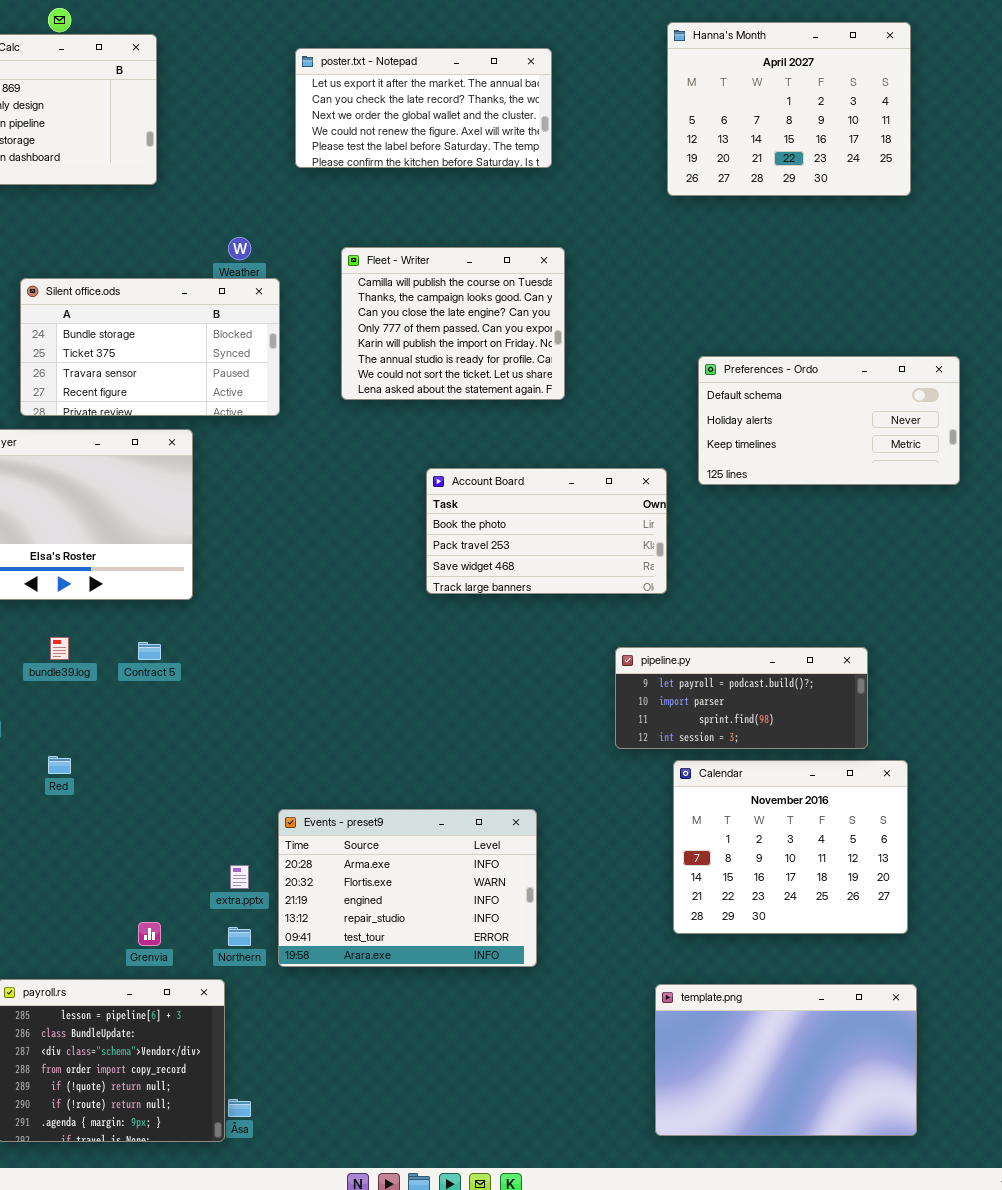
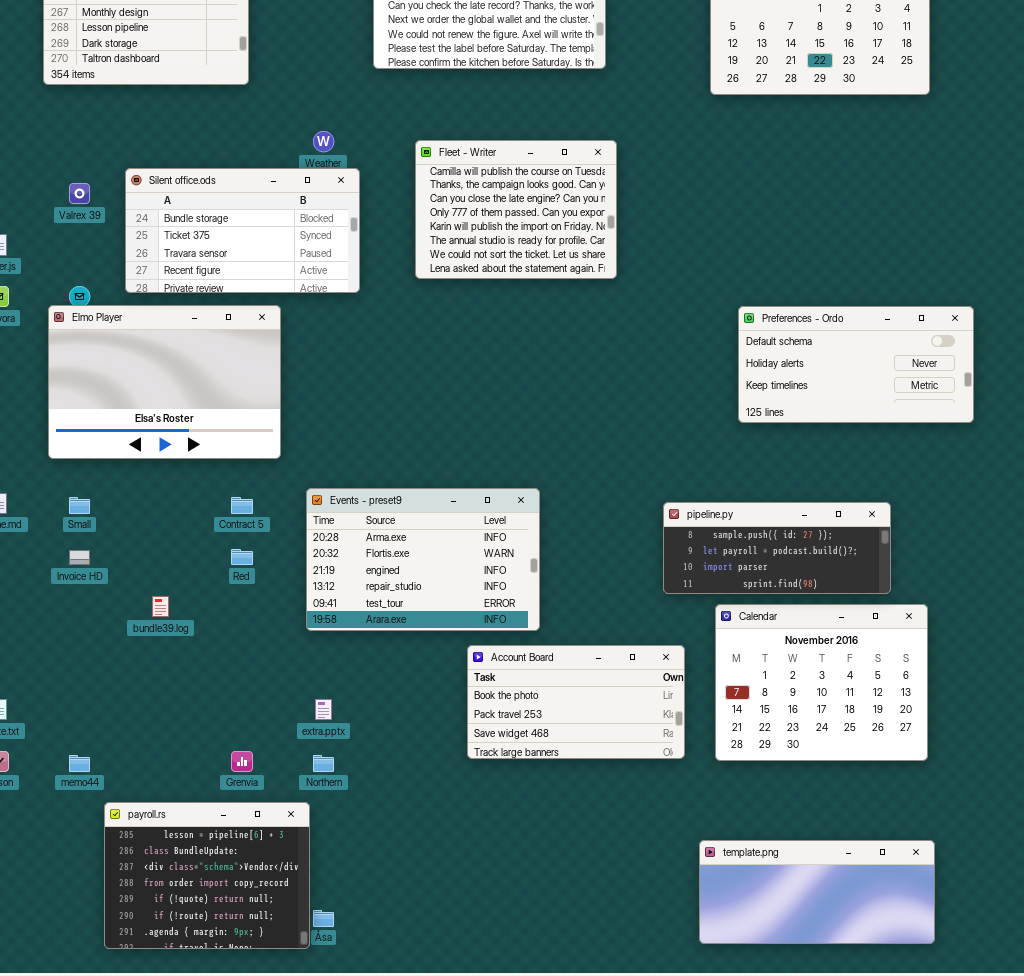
Preferences - Ordo: [698,356,960,485] -> [738,306,974,423], moved
Account Board: [426,468,667,594] -> [467,645,685,759], moved
bundle39.log: [50,637,69,660] -> [152,596,169,617], moved
pipeline.py: [615,647,868,749] -> [663,502,891,594], scrolled up 1 row
Red: [48,756,71,774] -> [231,549,253,565], moved
Events - preset9: [278,809,537,967] -> [306,488,540,631], moved
template.png: [655,984,917,1136] -> [699,840,935,944], resized

